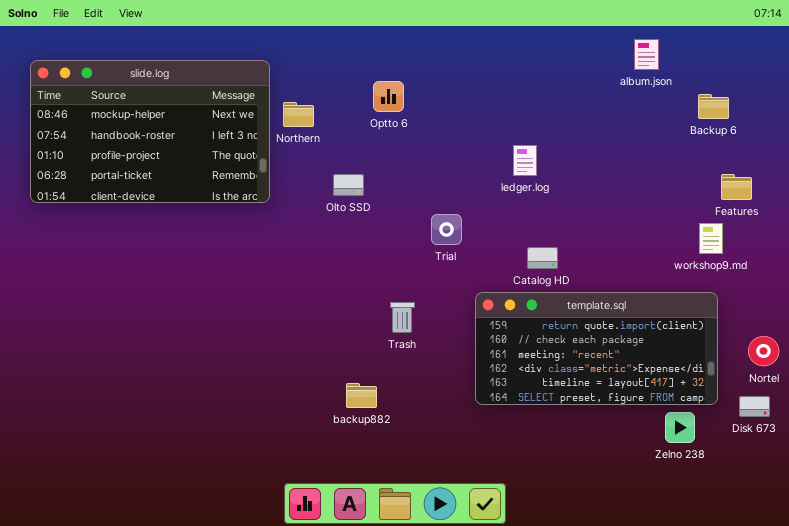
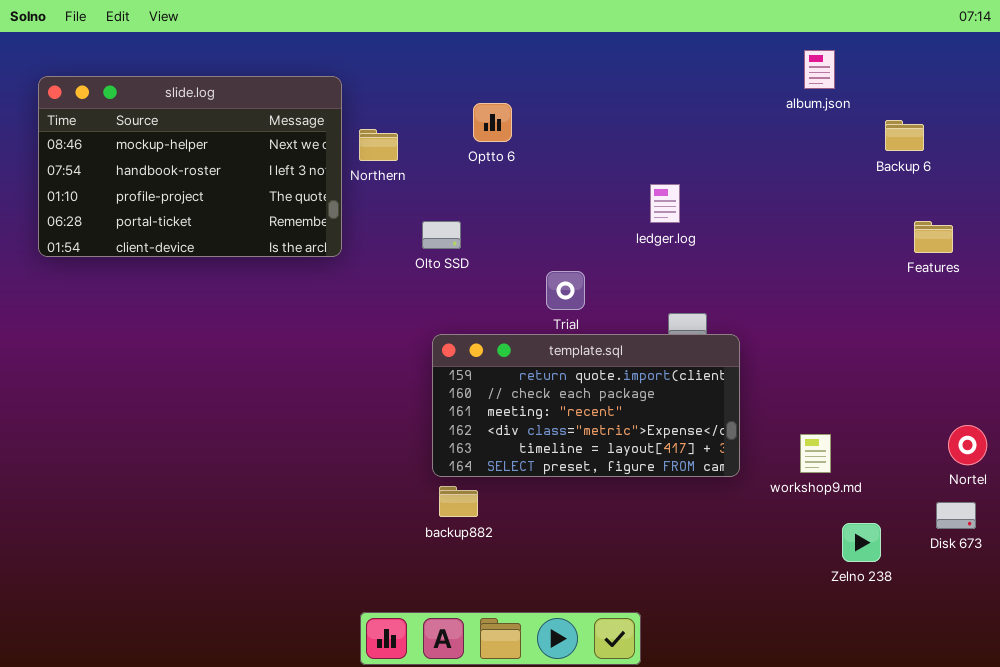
workshop9.md: [699,223,723,254] -> [800,434,831,473], moved
template.sql: [475,292,718,405] -> [432,334,740,477], moved

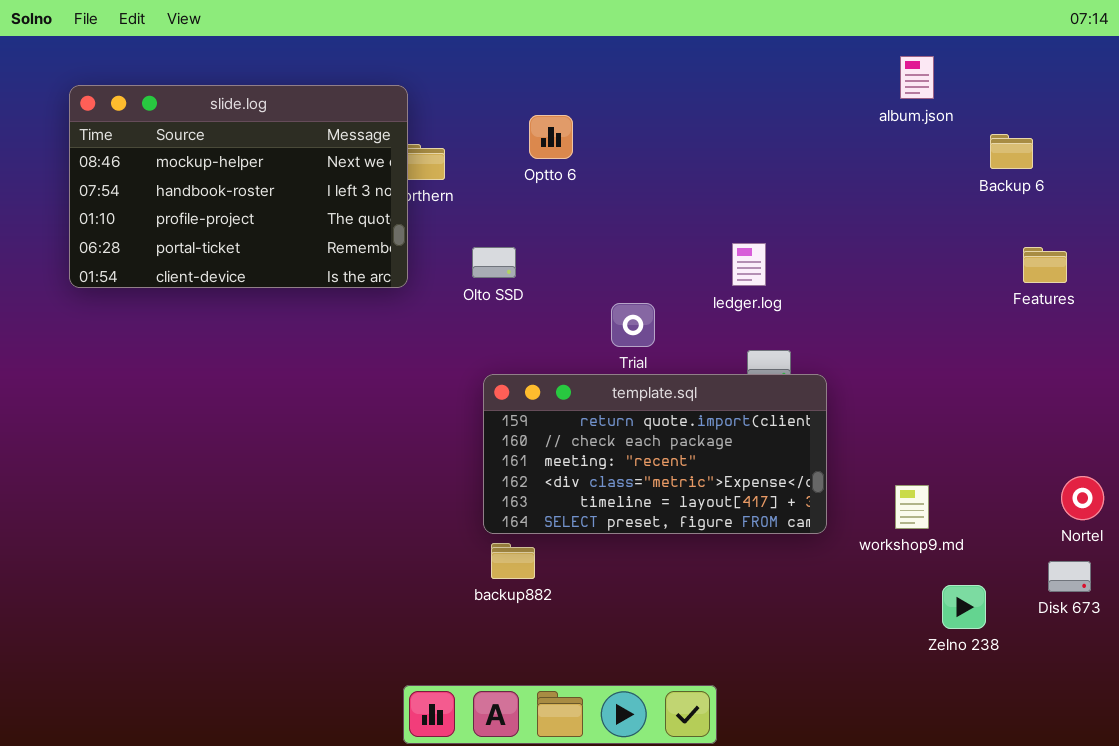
slide.log: [38,76,342,257] -> [69,85,408,288], moved
ledger.log: [650,184,680,223] -> [732,243,766,286], moved

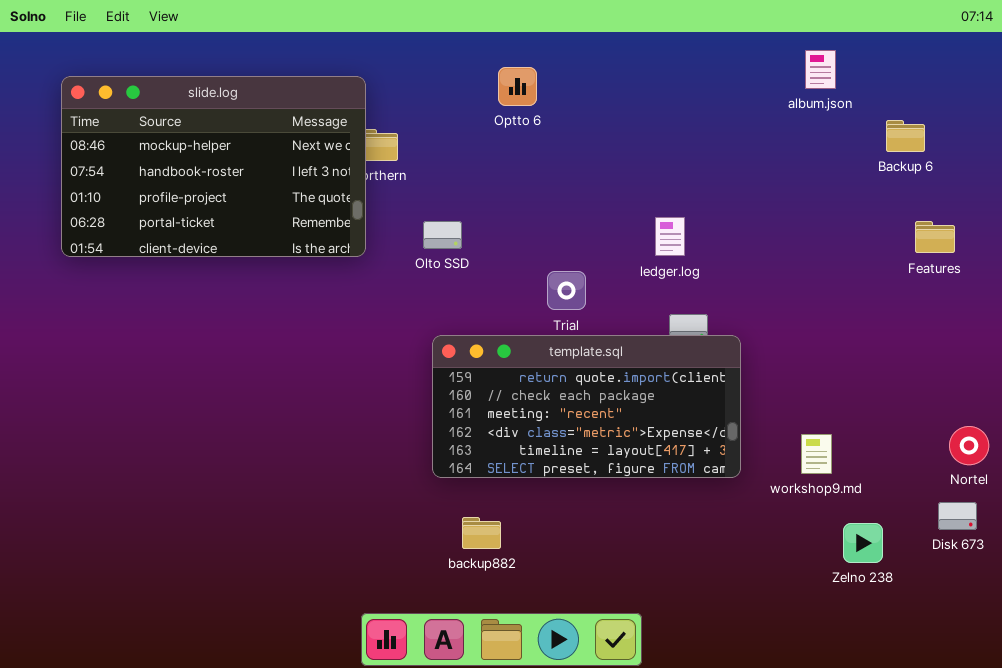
Optto 6: [529,115,573,159] -> [498,67,537,106], moved
backup882: [491,543,535,579] -> [462,517,501,549], moved

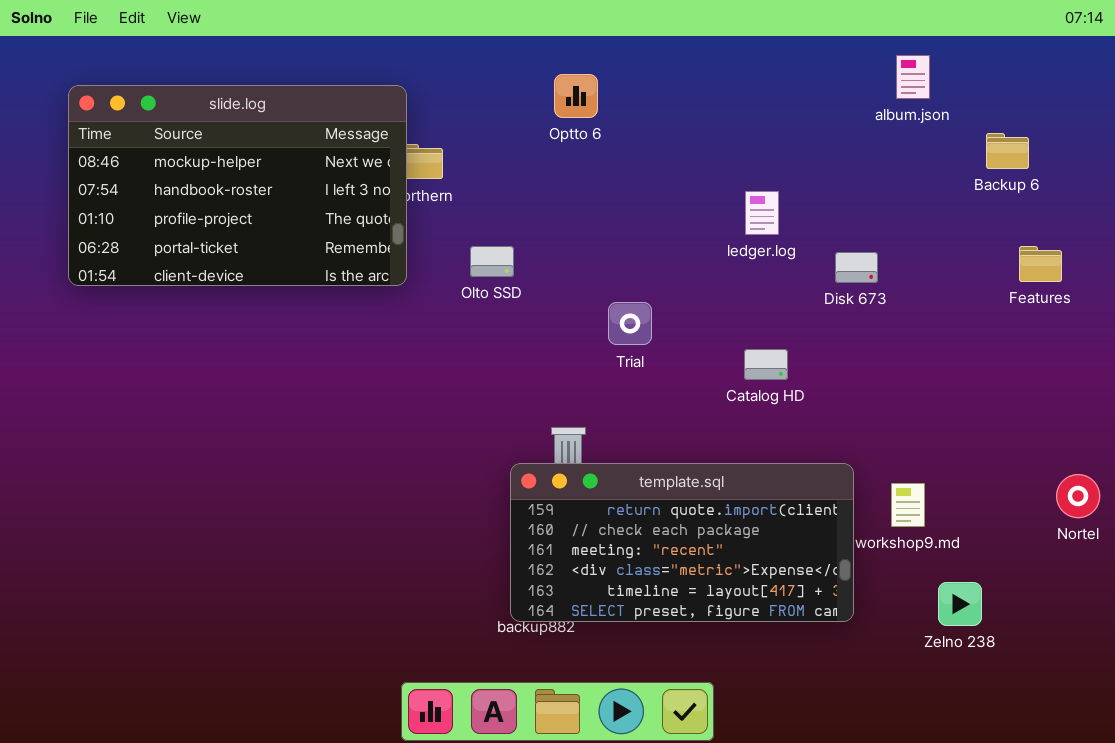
ledger.log: [655,217,685,256] -> [745,191,779,235], moved
template.sql: [432,335,741,478] -> [510,463,854,622], moved
Disk 673: [938,502,977,530] -> [835,252,878,283], moved

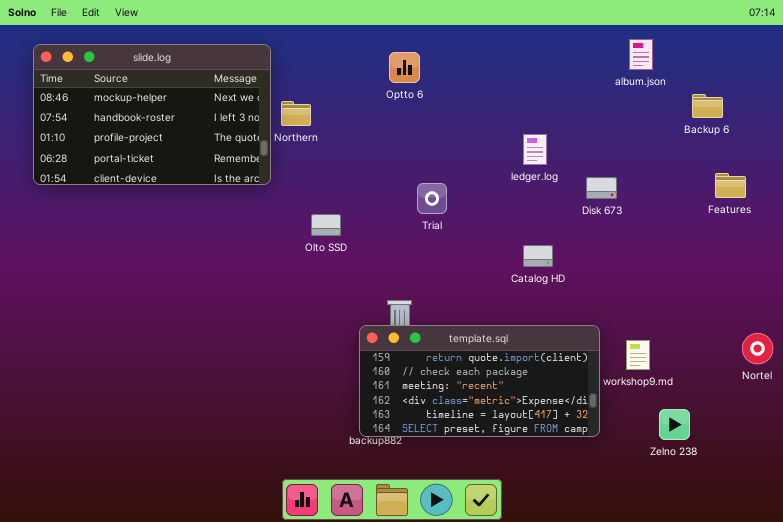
slide.log: [68,85,407,286] -> [33,44,271,185], moved
Olto SSD: [470,246,514,277] -> [311,214,341,236], moved
Trial: [608,302,652,345] -> [417,183,447,214], moved

